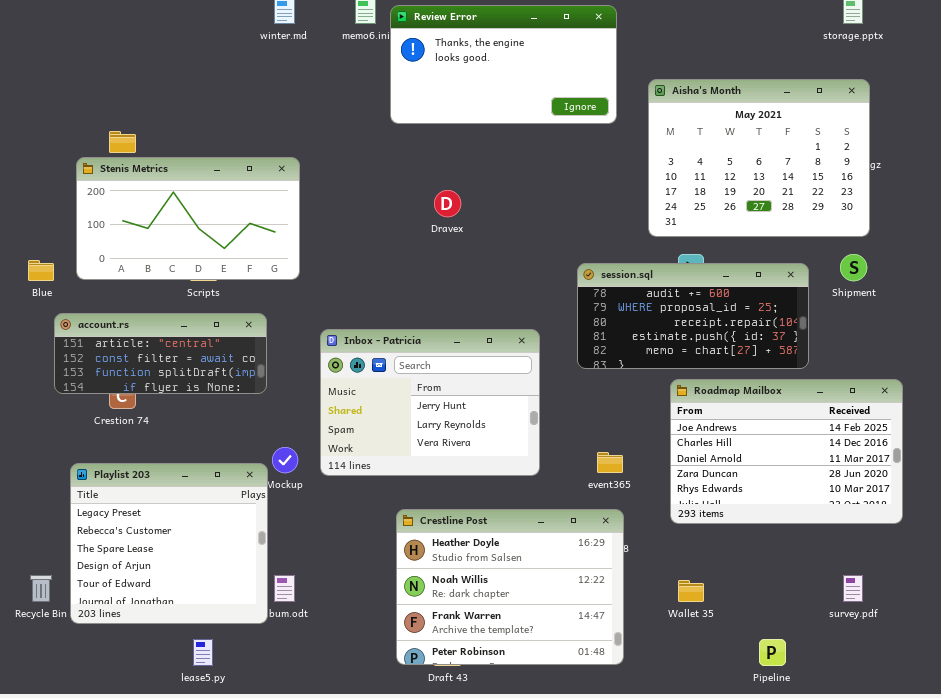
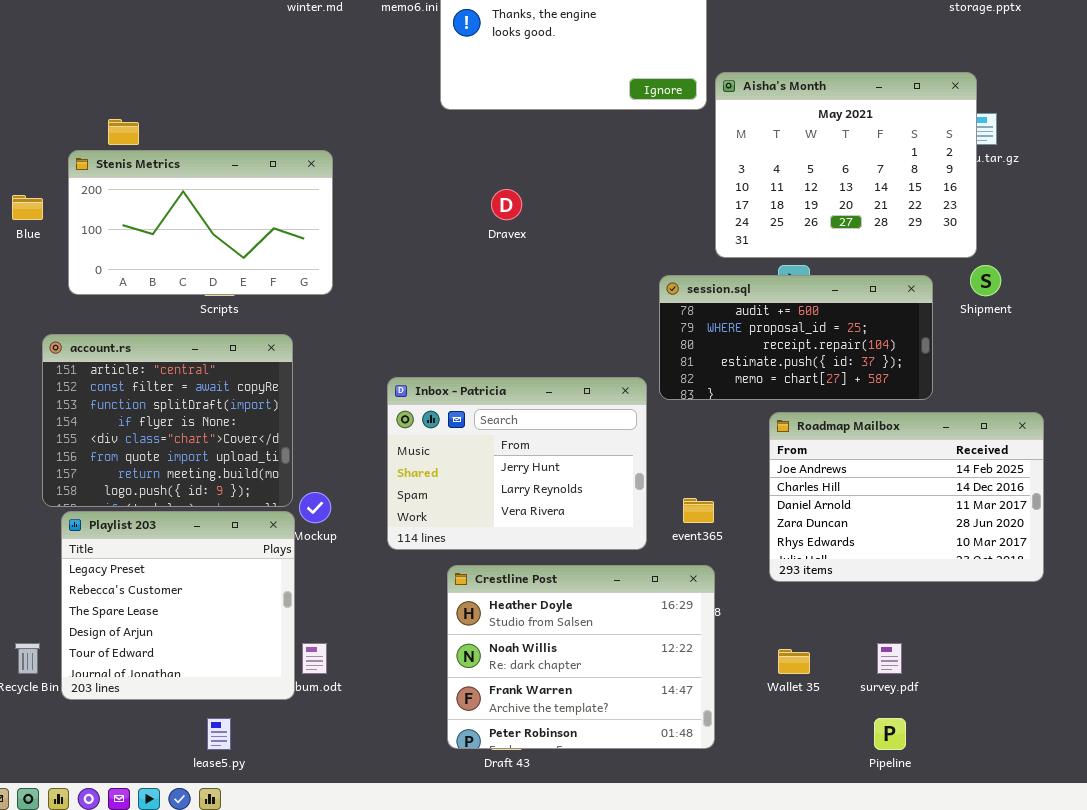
Aisha's Month: [648,79,870,237] -> [715,72,977,258], moved
Blue: [28,260,54,281] -> [12,195,43,220], moved
account.rs: [54,313,267,394] -> [42,334,293,507], resized
Inbox - Patricia: [320,329,540,476] -> [387,377,647,550], moved
survey.pdf: [843,575,863,602] -> [877,643,902,674], moved

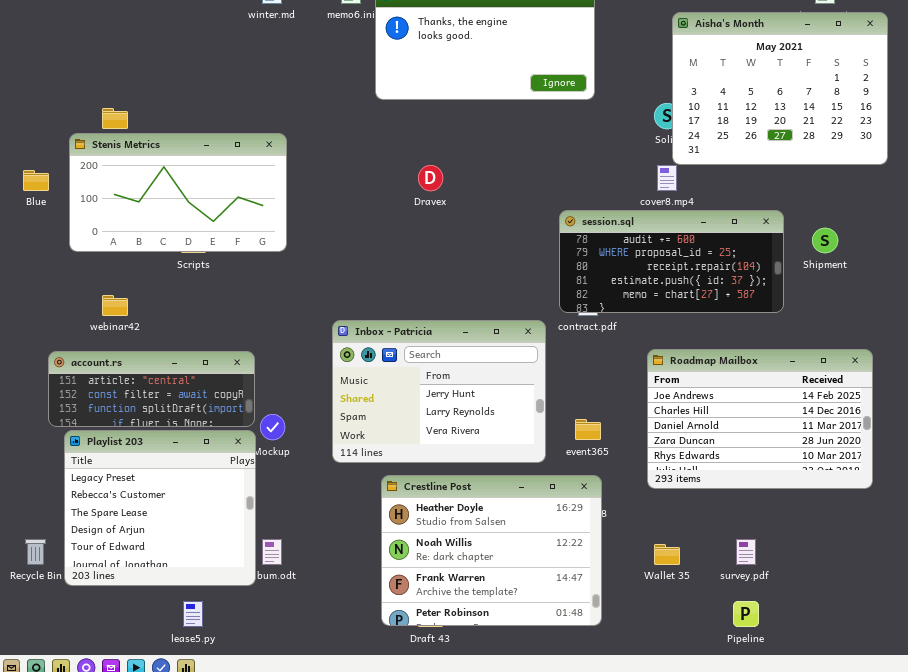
Aisha's Month: [715,72,977,258] -> [672,12,888,165], moved
session.sql: [659,275,933,400] -> [559,210,784,313], moved
account.rs: [42,334,293,507] -> [48,351,255,427], resized

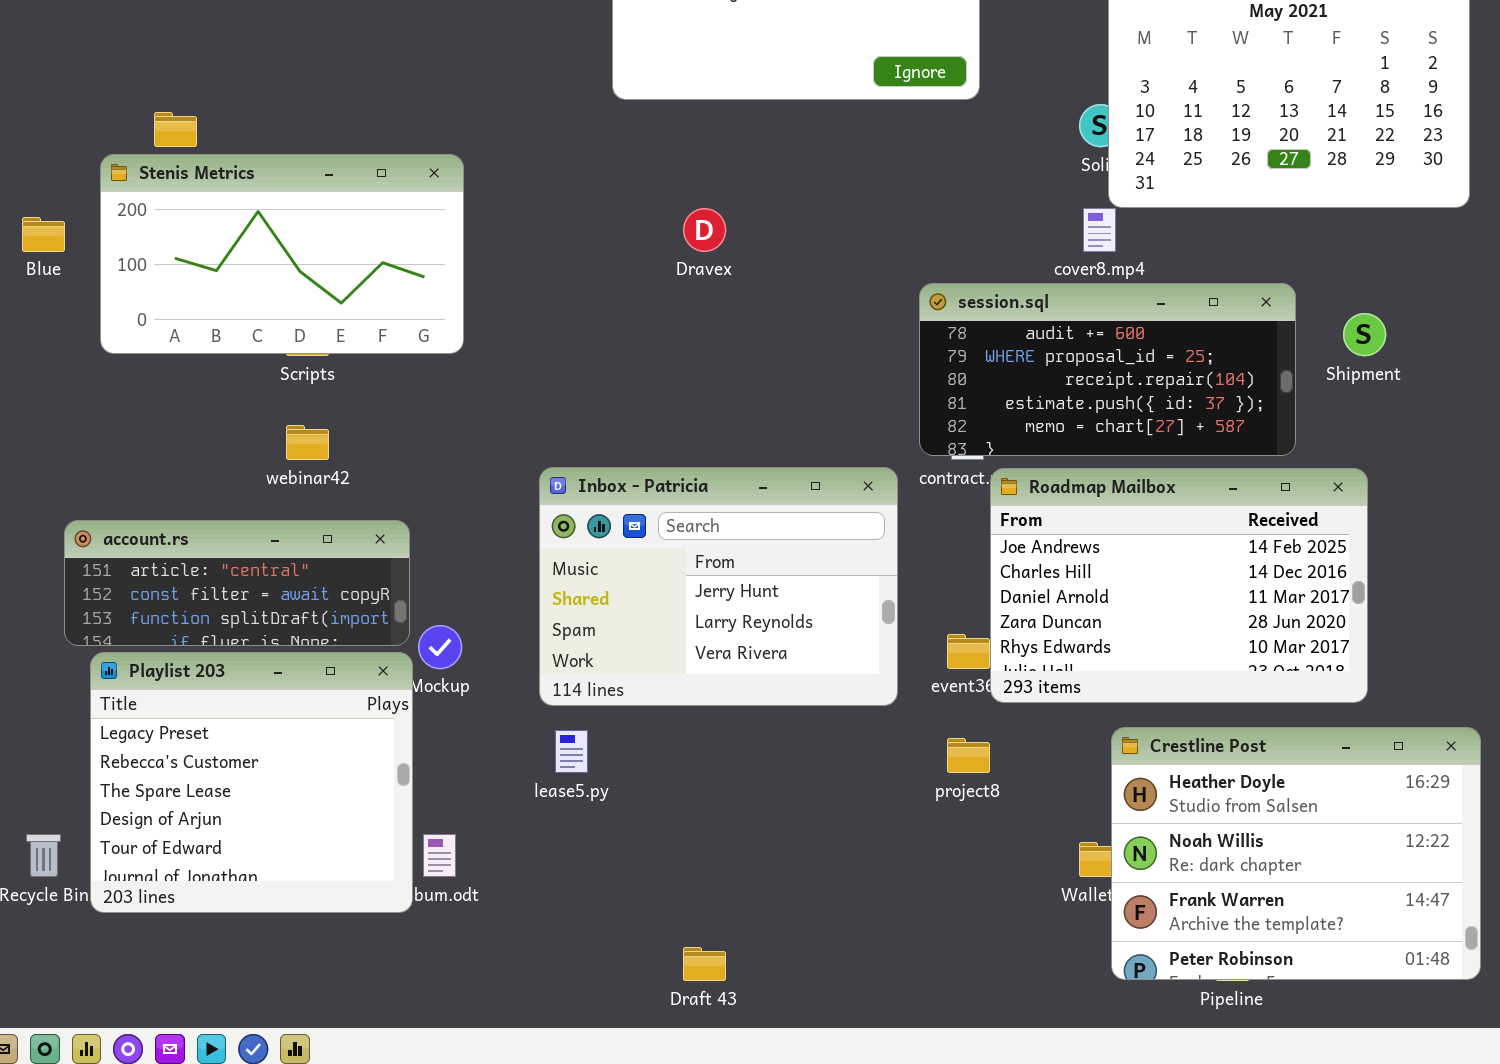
webinar42: [102,295,128,316] -> [286,425,329,460], moved
Roadmap Mailbox: [647,349,873,489] -> [990,468,1368,703], moved
Crestline Post: [381,475,602,626] -> [1111,727,1481,980], moved
lease5.py: [183,601,203,627] -> [555,730,588,773], moved

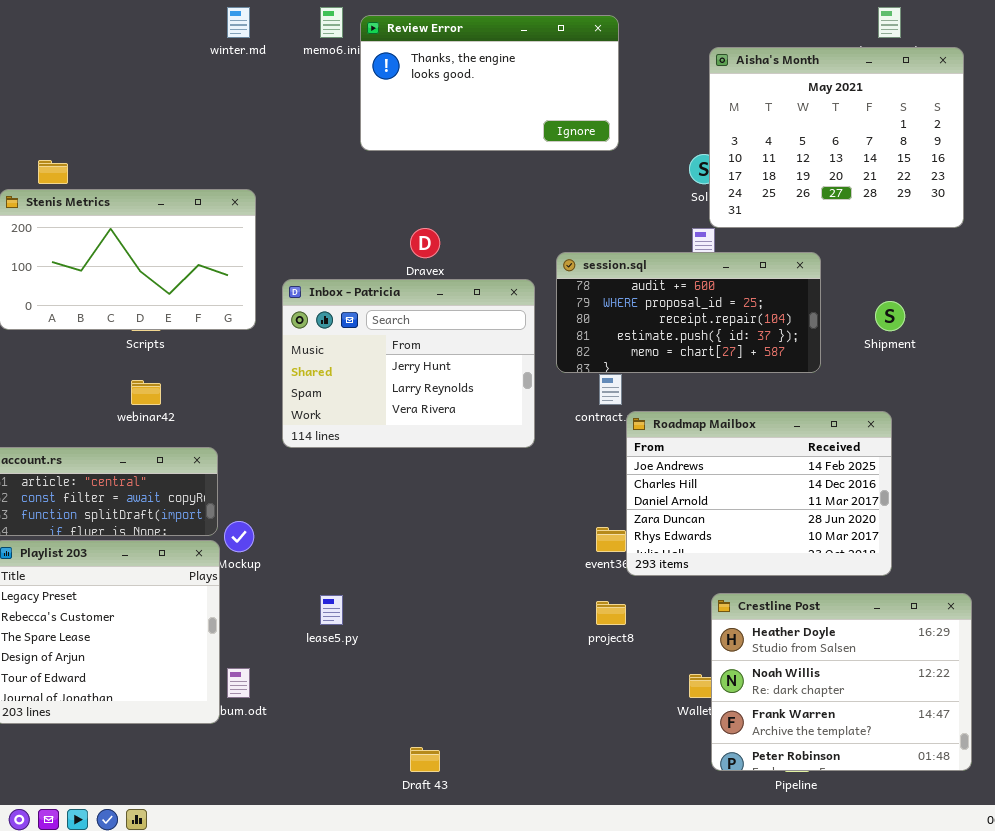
session.sql: [919,283,1296,456] -> [556,252,821,373], moved
Inbox - Patricia: [539,467,898,706] -> [282,279,535,448], moved

